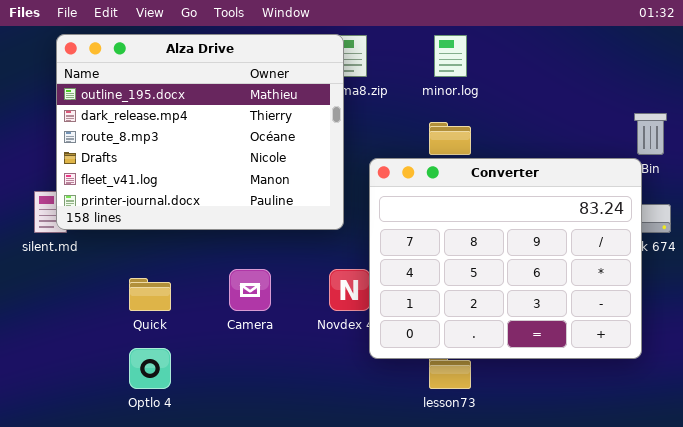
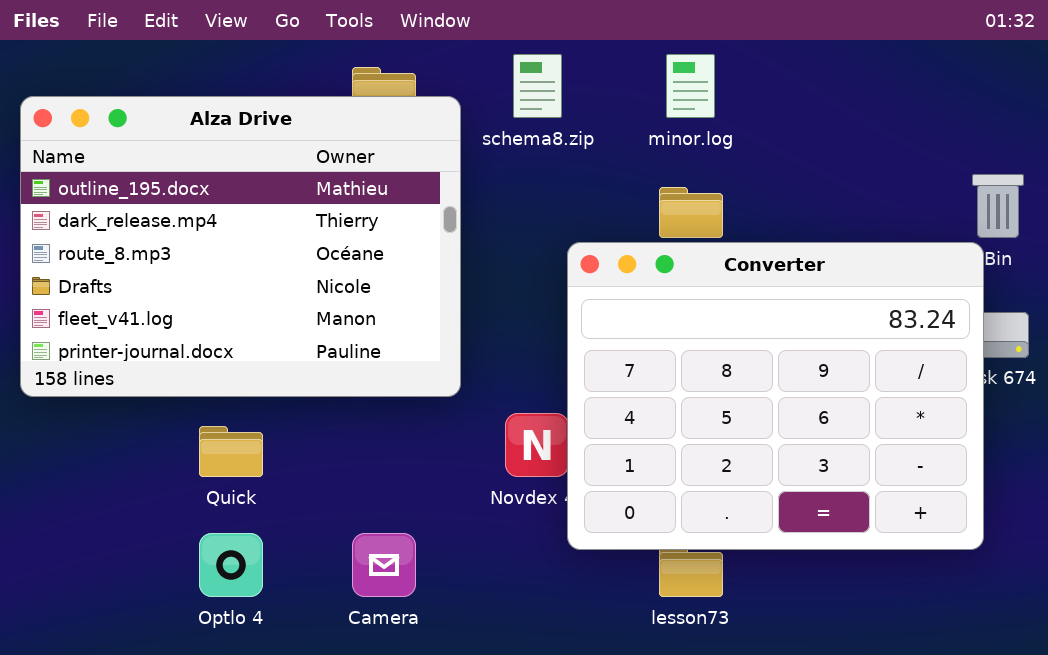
Alza Drive: [56,34,344,230] -> [20,96,461,397], moved
Camera: [229,269,271,311] -> [352,533,416,597], moved

